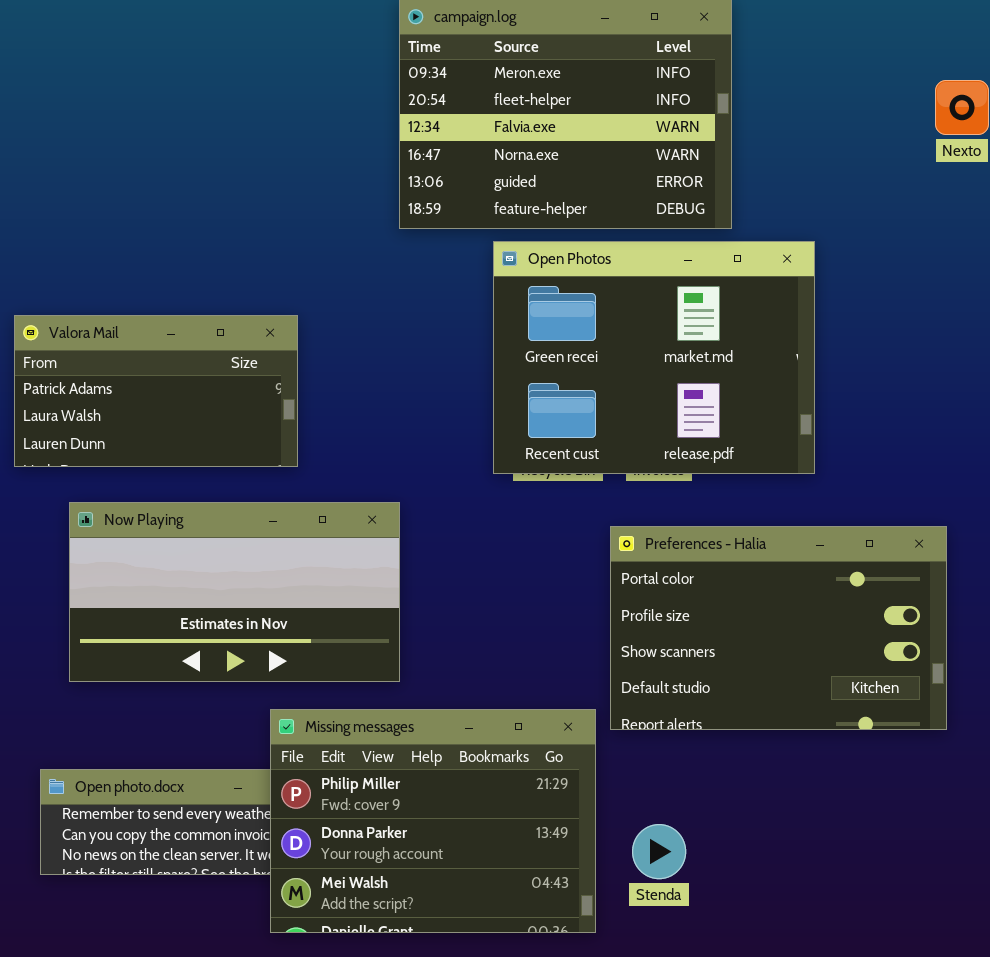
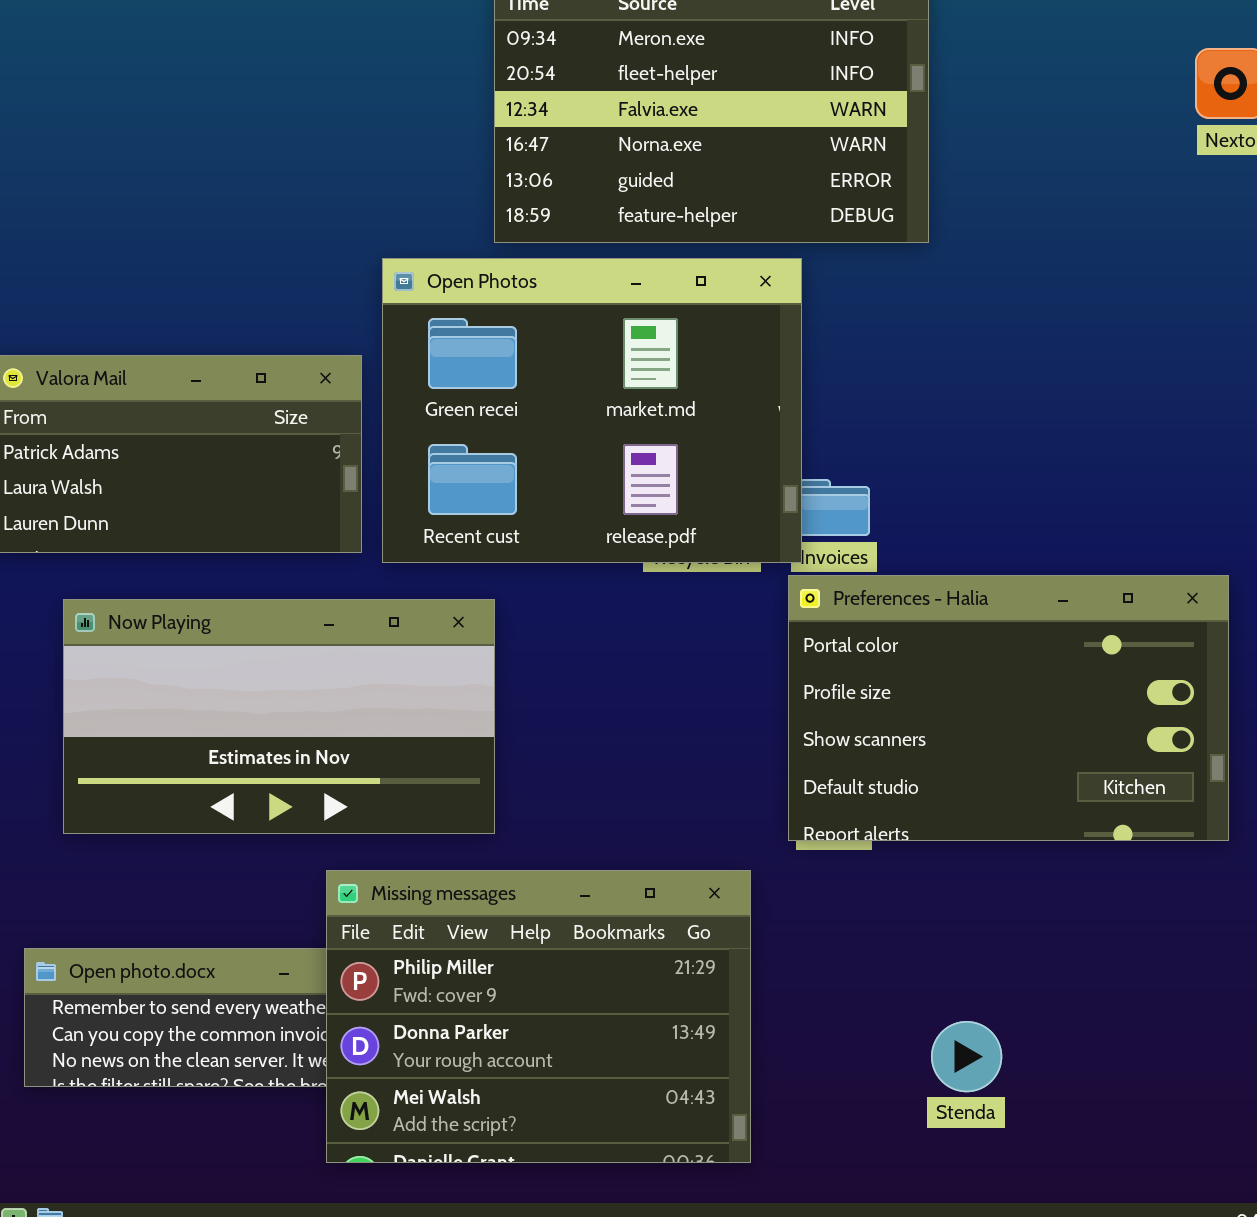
Open Photos: [493,241,815,474] -> [382,258,802,563], moved
Preferences - Halia: [610,526,947,730] -> [788,575,1229,841], moved
Stenda: [632,824,686,879] -> [931,1021,1002,1092], moved

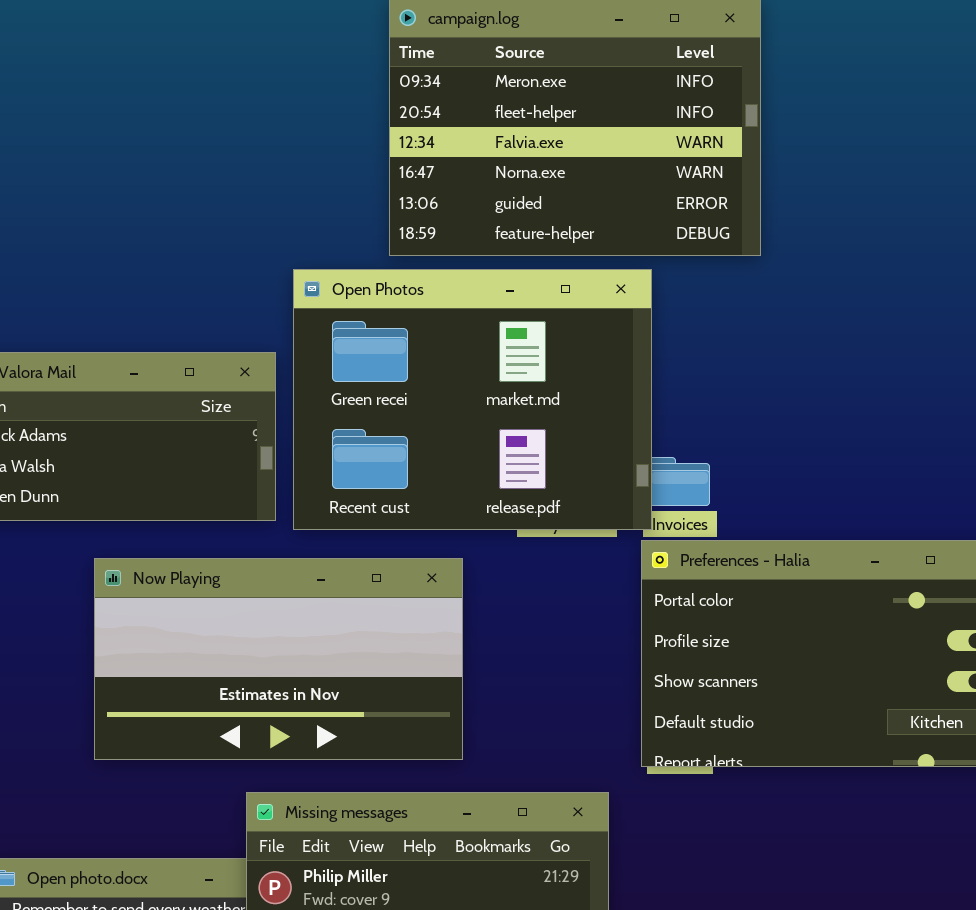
Now Playing: [63,599,495,834] -> [94,558,463,760], moved

